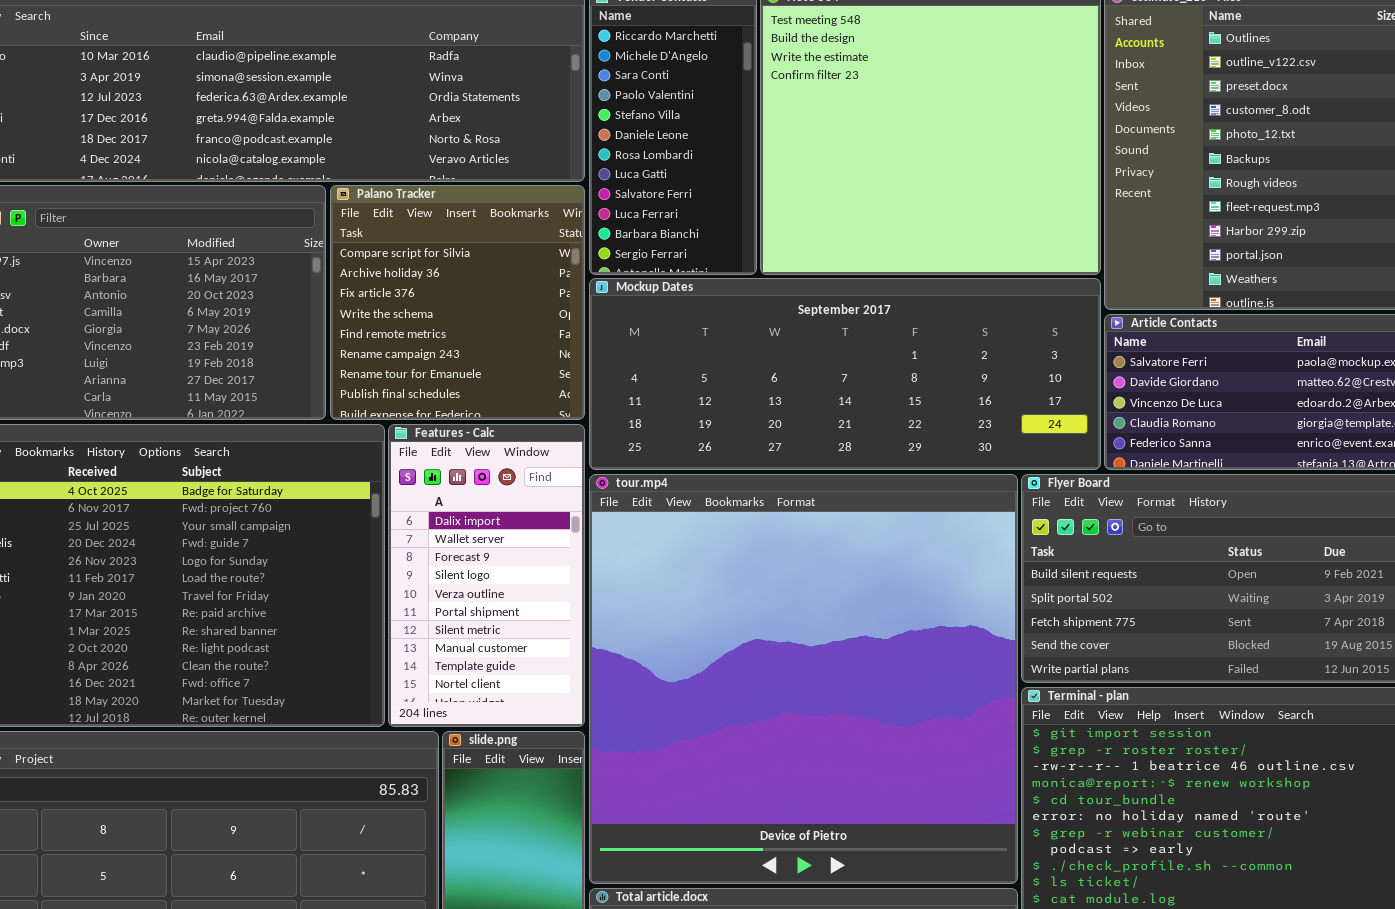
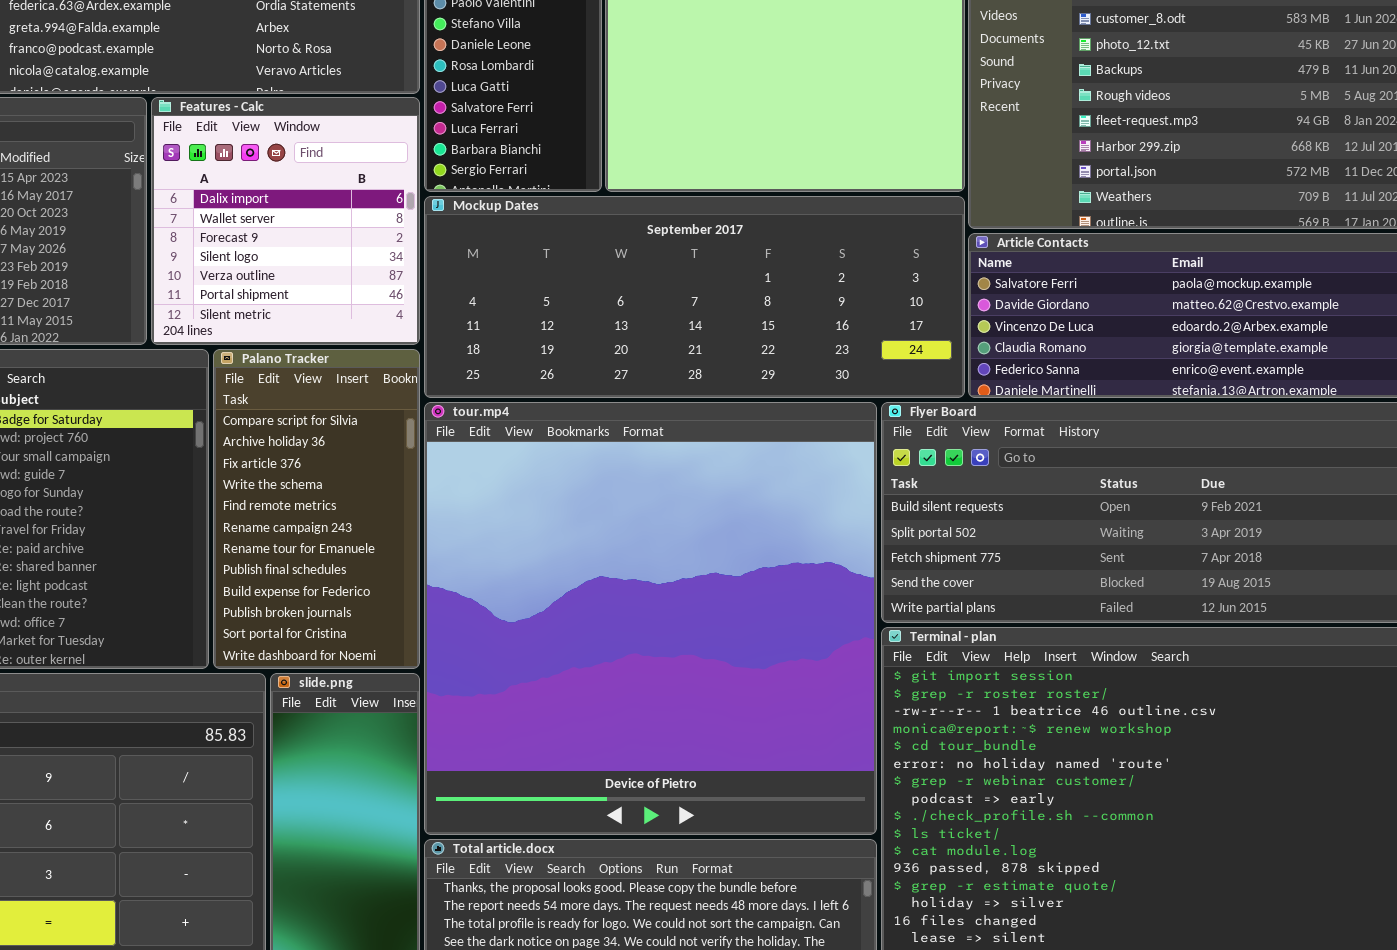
Palano Tracker: [330,185,585,420] -> [213,349,420,669], moved, resized
Features - Calc: [388,424,585,727] -> [151,97,420,345], moved, resized

